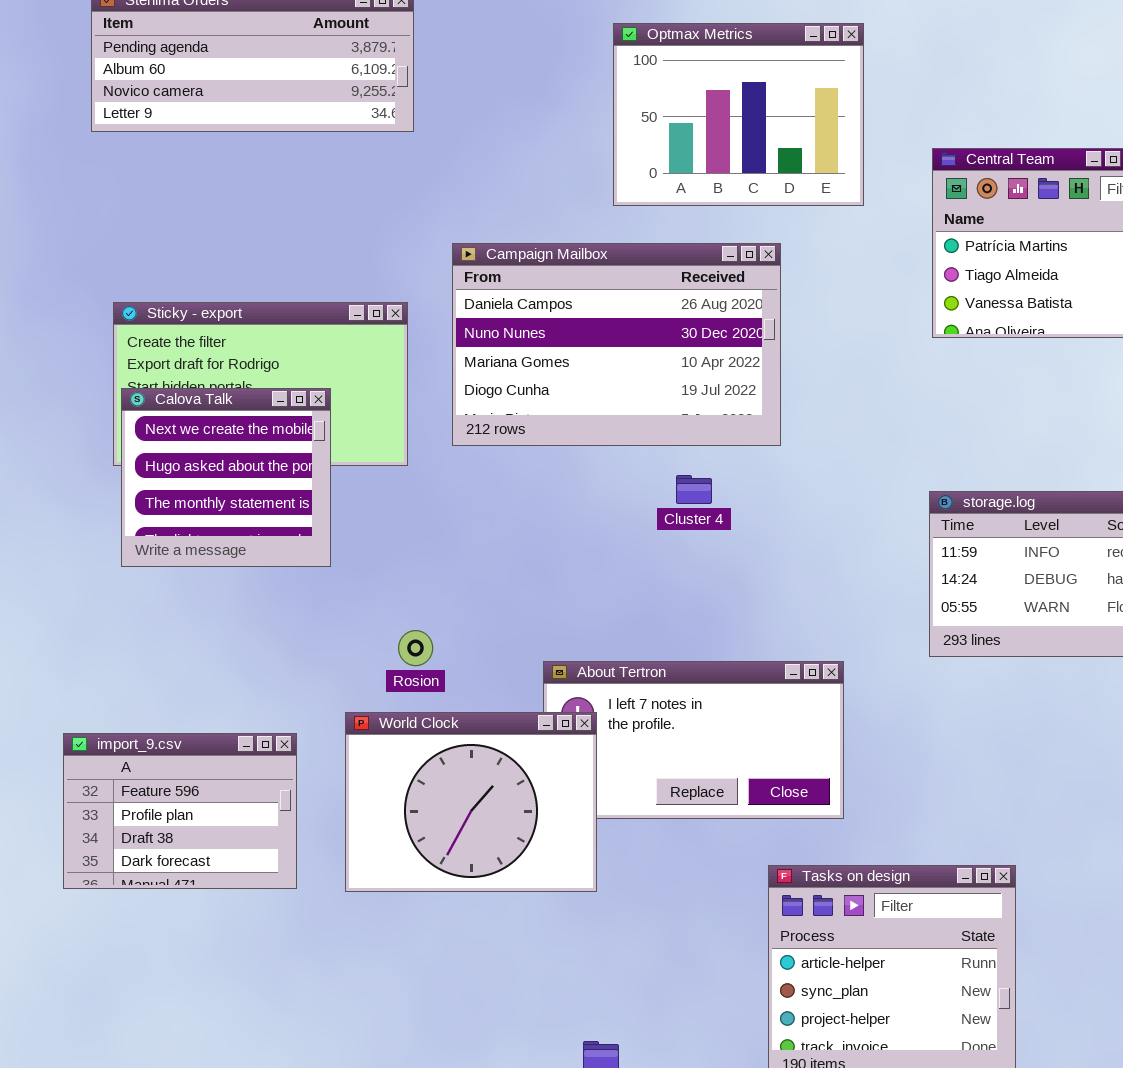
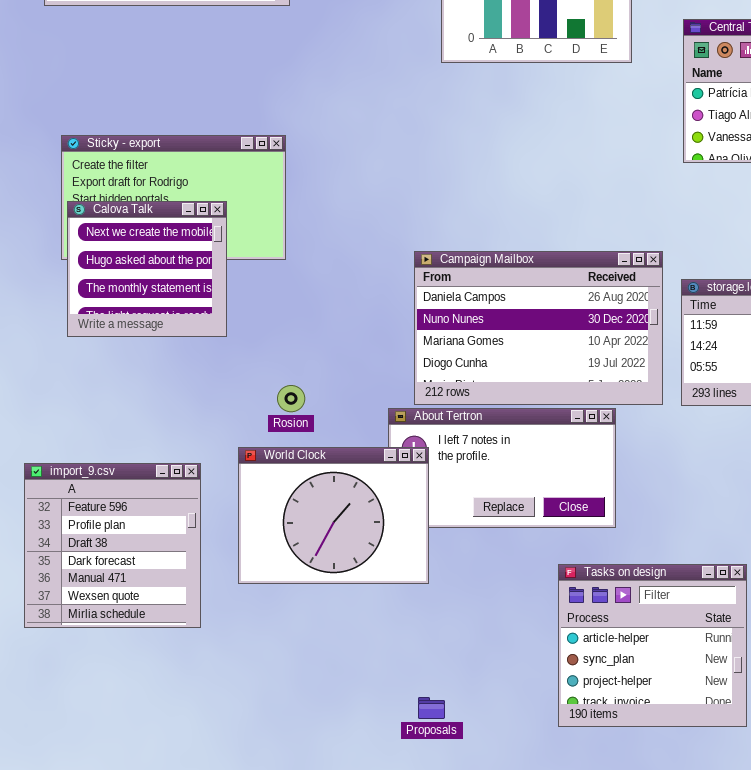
Campaign Mailbox: [452,243,781,446] -> [414,251,663,405], moved
import_9.csv: [63,733,297,889] -> [24,463,201,628], resized

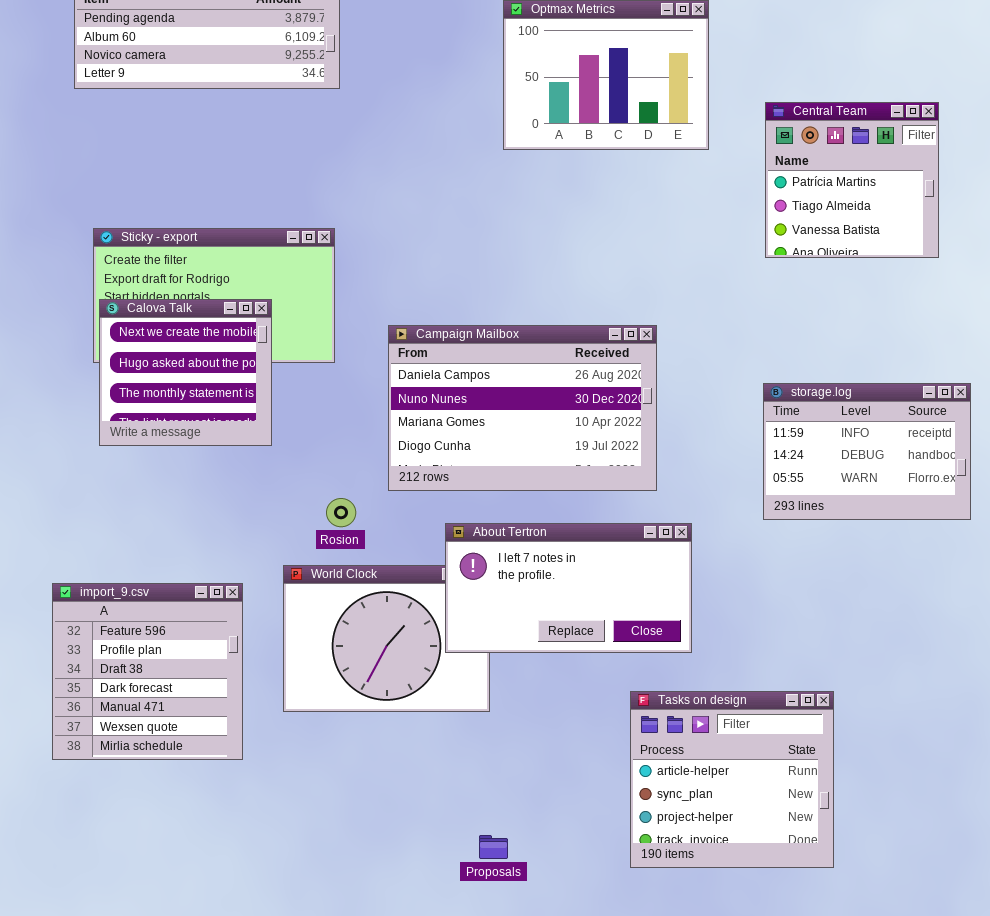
Campaign Mailbox: [414,251,663,405] -> [388,325,657,491], moved
About Tertron: [388,408,616,528] -> [445,523,692,653], raised

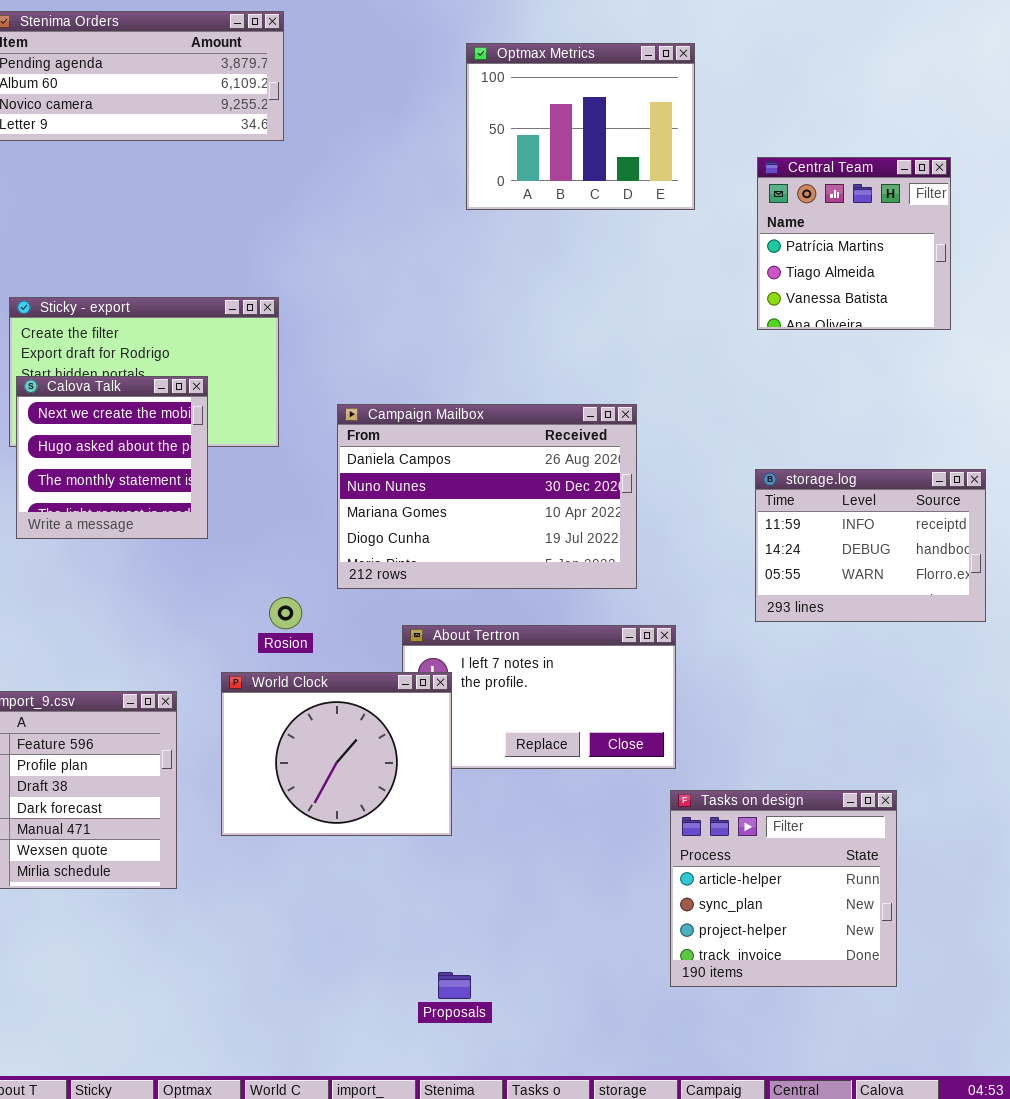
World Clock: [283,565,490,712] -> [221,672,452,836], raised
Tasks on design: [630,691,834,868] -> [670,790,897,987], moved

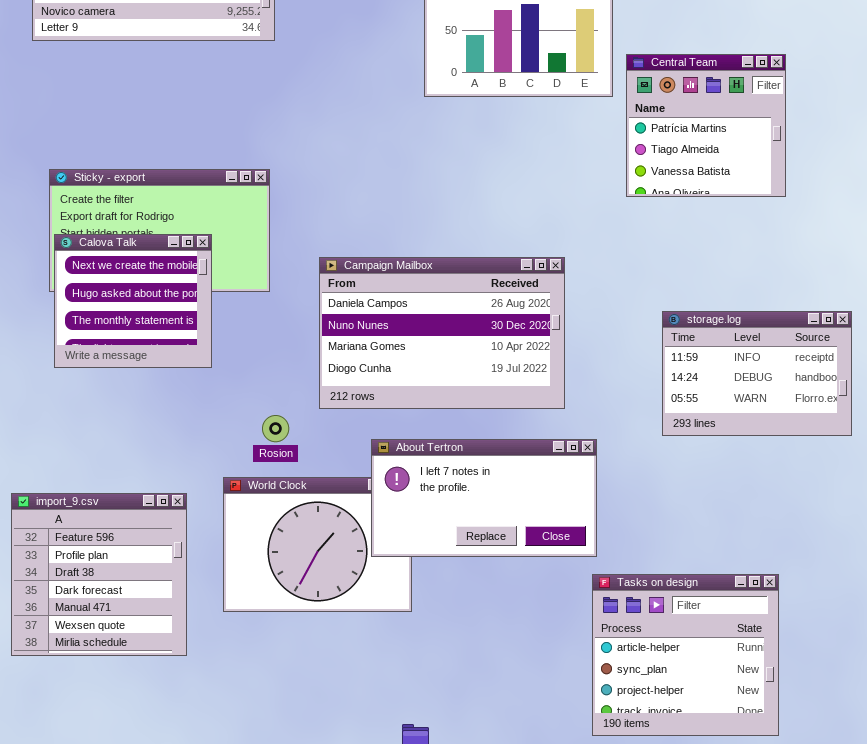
Central Team: [757,157,951,330] -> [626,54,786,197], moved
About Tertron: [402,625,676,769] -> [371,439,597,557], raised

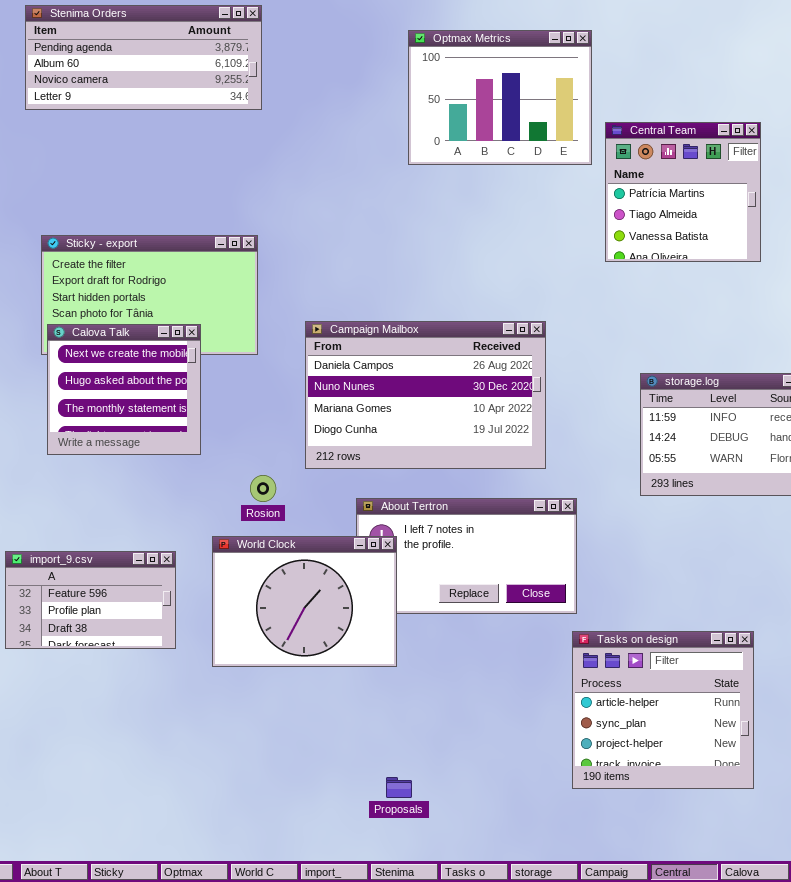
Calova Talk: [54,234,212,368] -> [47,324,201,455], moved
World Clock: [223,477,412,612] -> [212,536,397,667], raised
import_9.csv: [11,493,187,656] -> [5,551,176,649], resized

